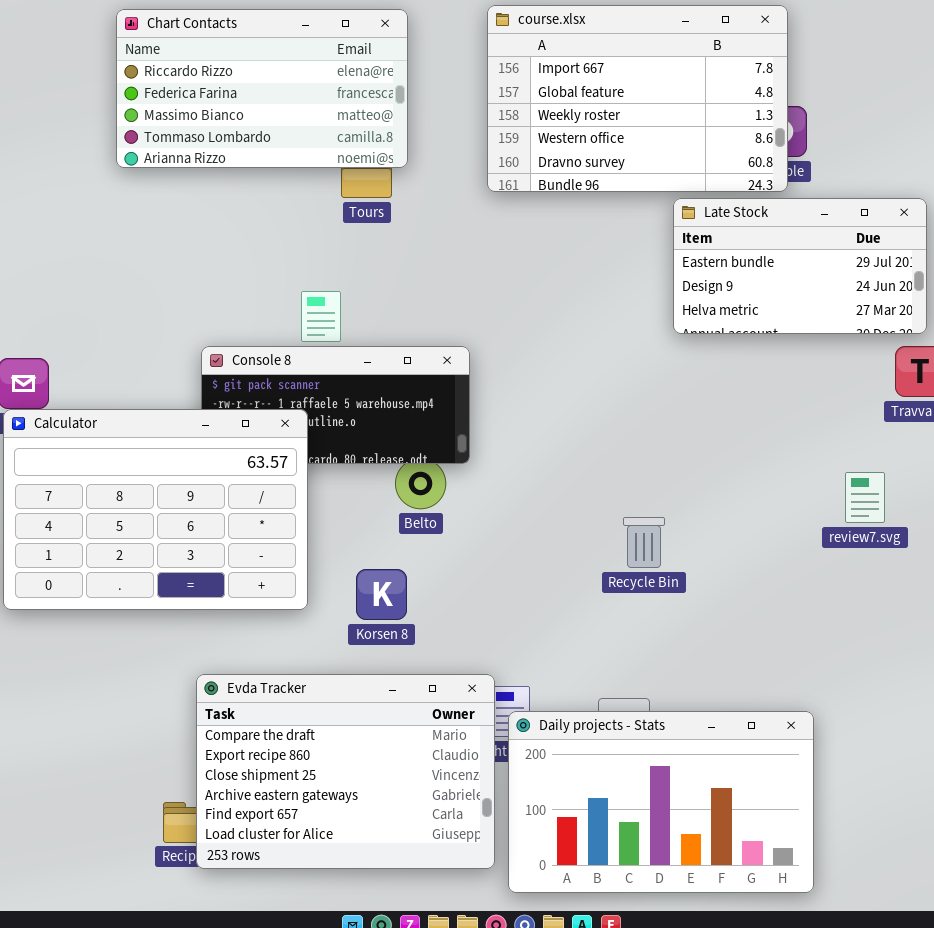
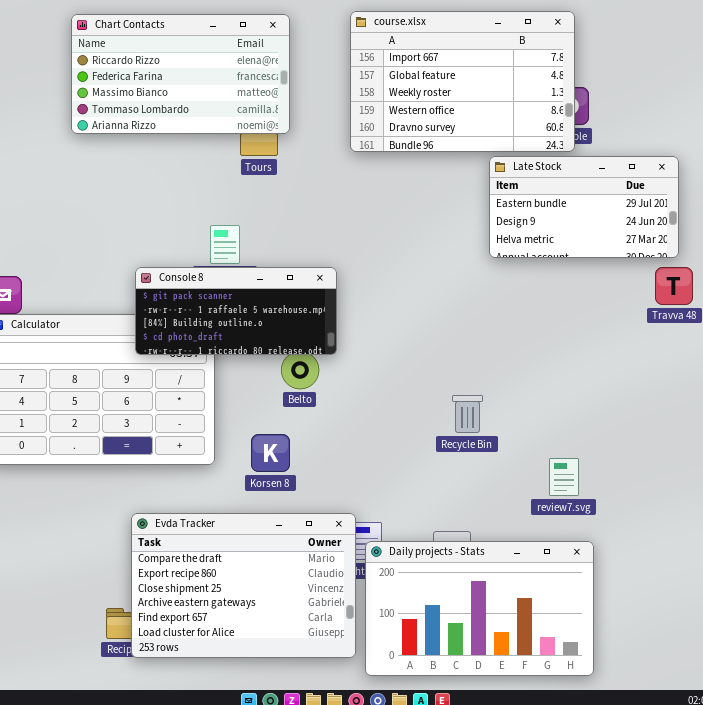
Console 8: [201,346,470,464] -> [135,267,337,355], raised
review7.svg: [845,472,885,523] -> [549,458,579,496], moved

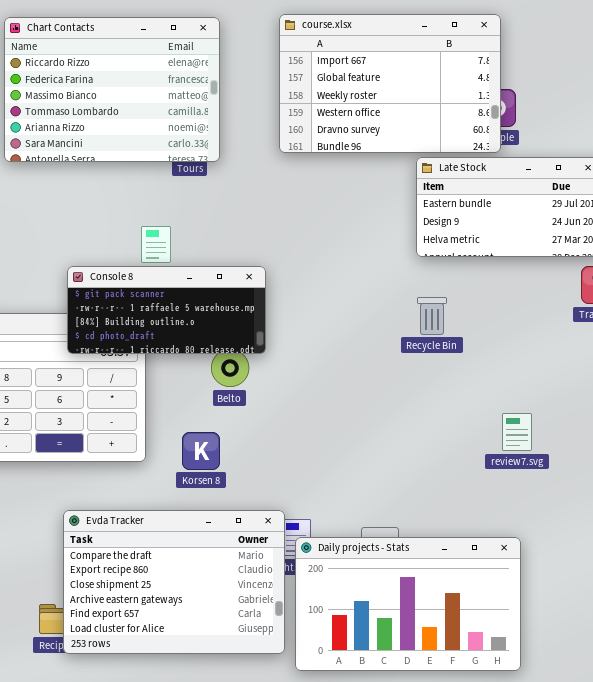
Chart Contacts: [71,14,290,134] -> [4,17,220,162], resized
Recycle Bin: [452,395,483,433] -> [417,297,447,335], moved
review7.svg: [549,458,579,496] -> [502,413,532,451], moved

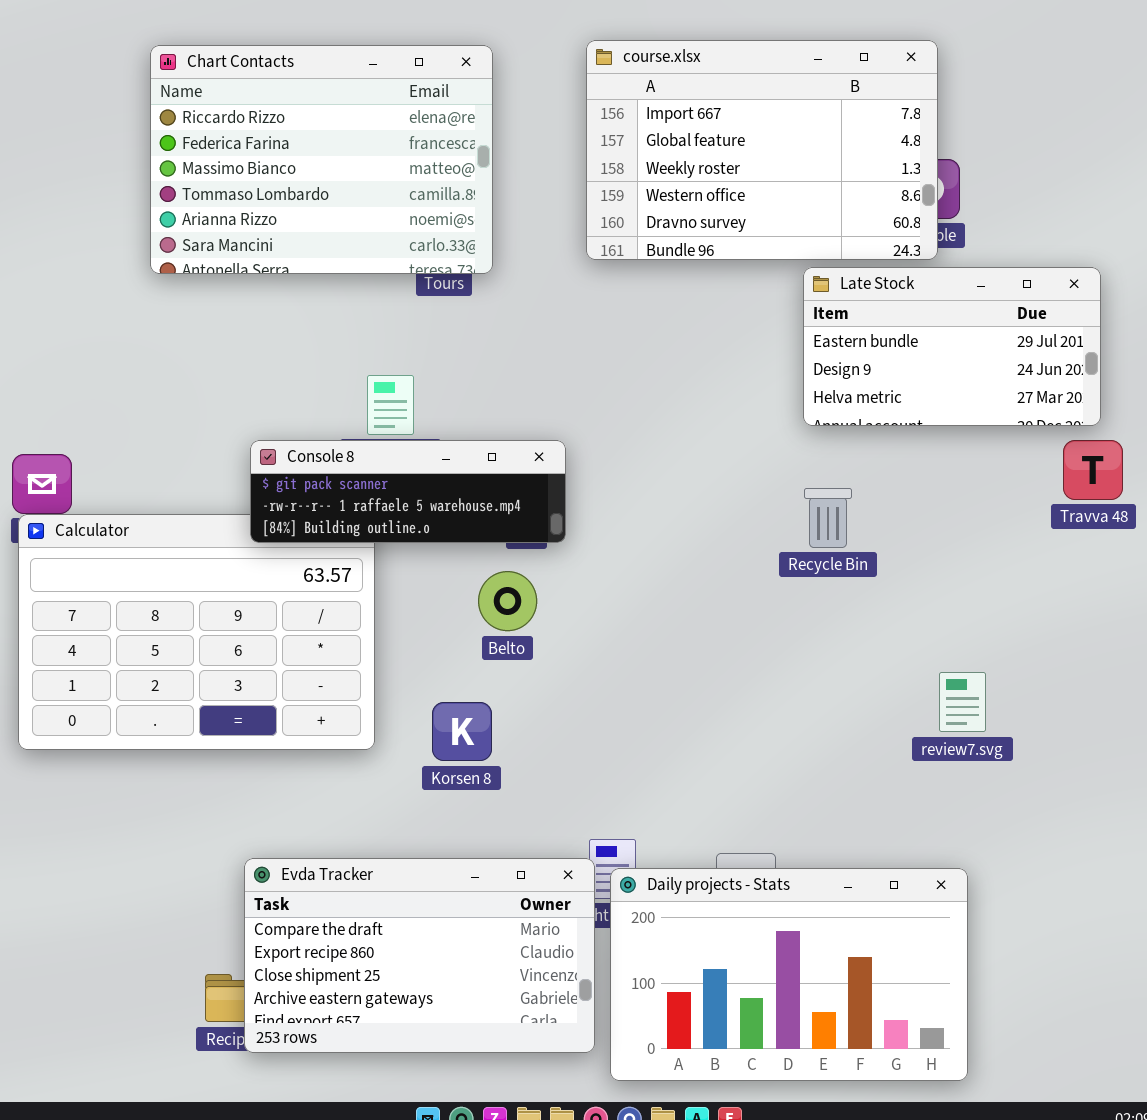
Console 8: [67,266,266,354] -> [250,440,566,543], resized
Evda Tracker: [63,510,285,654] -> [244,858,595,1053], resized

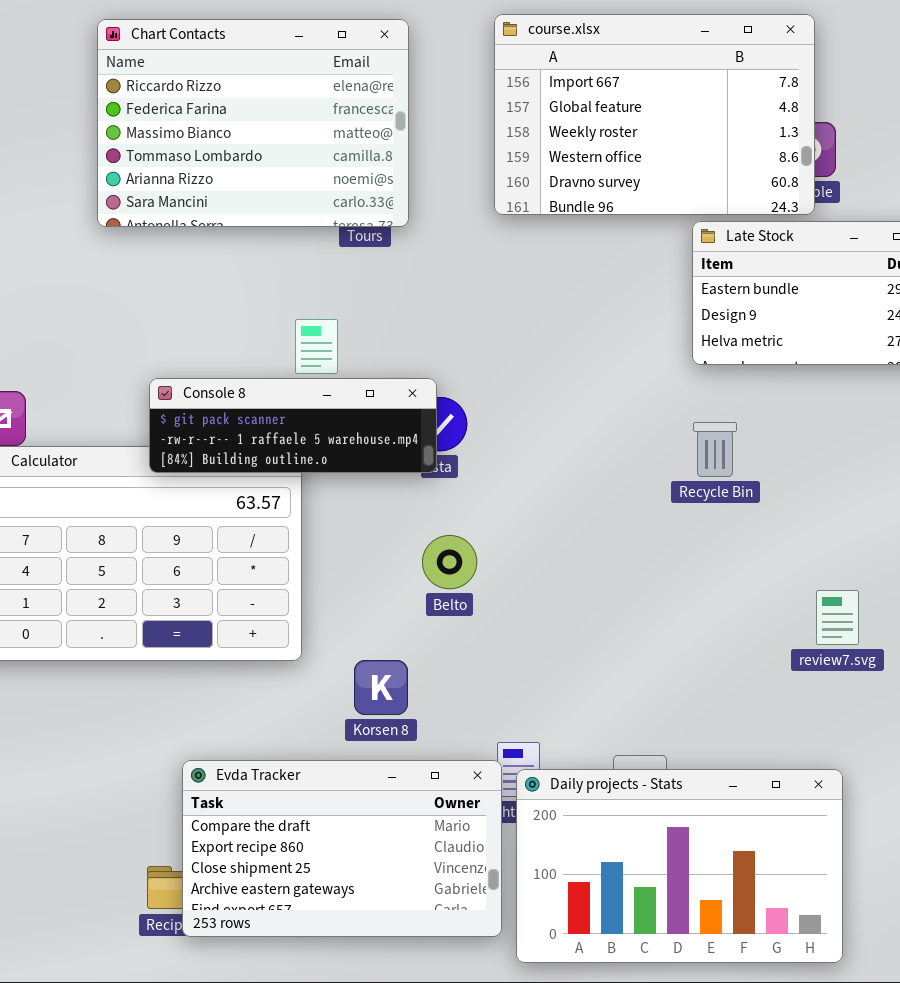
Console 8: [250,440,566,543] -> [149,378,437,473], moved
Belto: [478,571,537,631] -> [422,535,477,589], moved
Korsen 8: [432,702,492,761] -> [354,660,408,715], moved

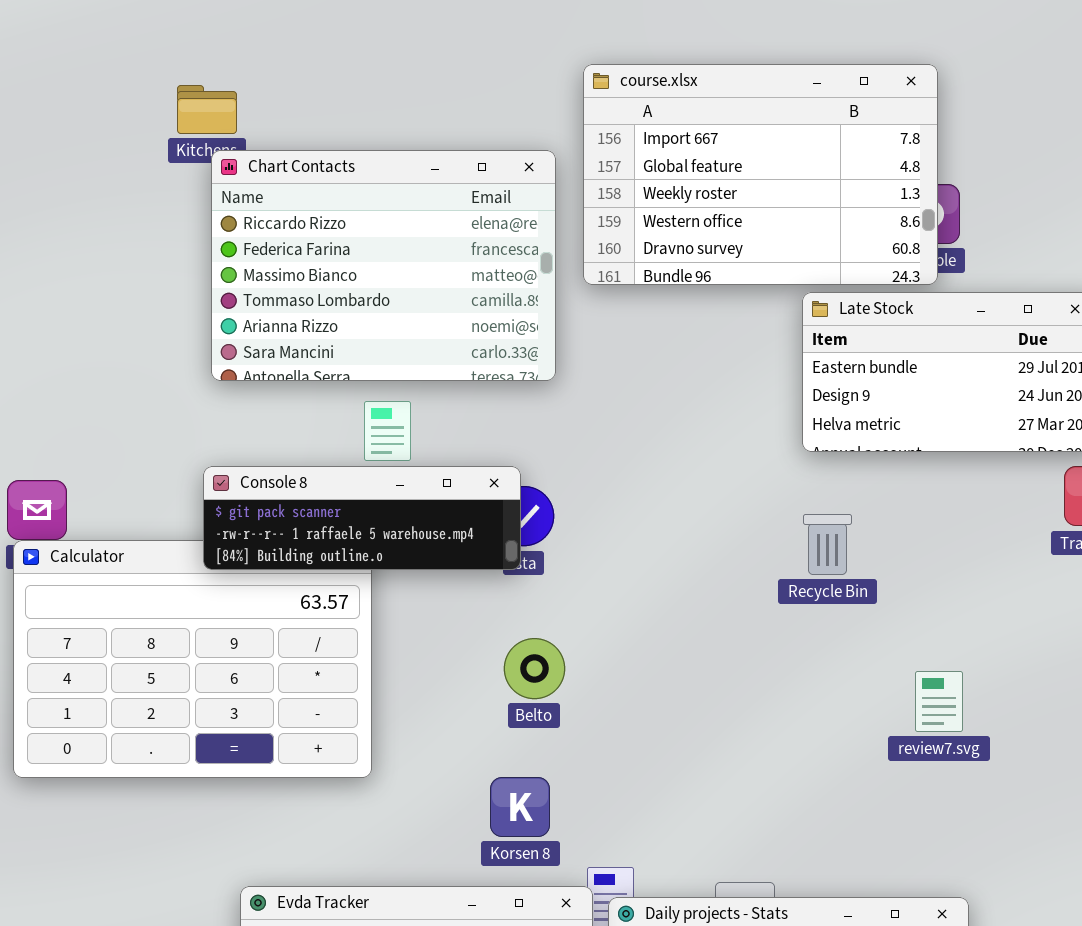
Chart Contacts: [97,19,409,227] -> [211,150,556,381], moved
review7.svg: [816,590,859,645] -> [915,671,963,732], moved
Korsen 8: [354,660,408,715] -> [490,777,550,837], moved

